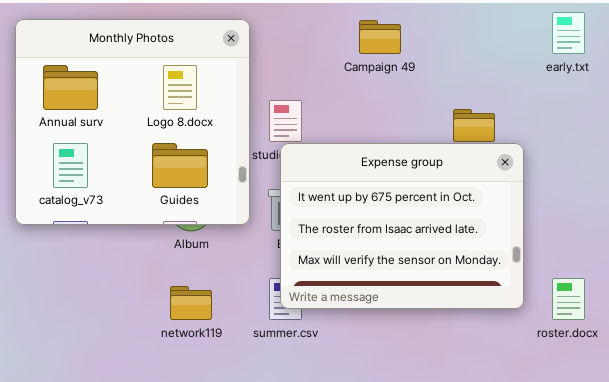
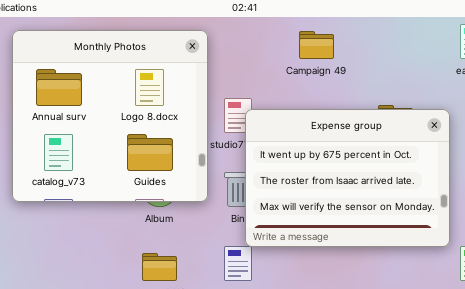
Expense group: [280,143,524,309] -> [245,109,450,247], moved

